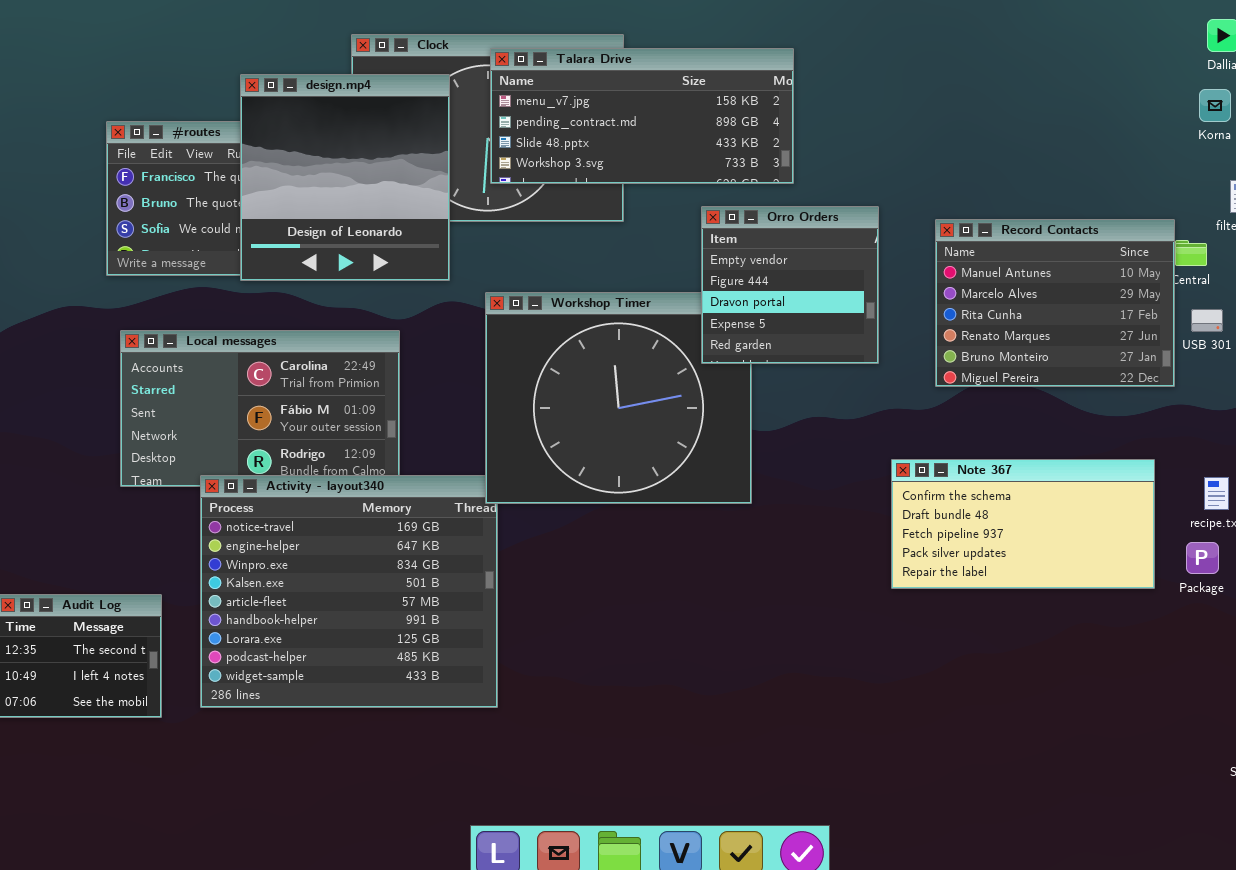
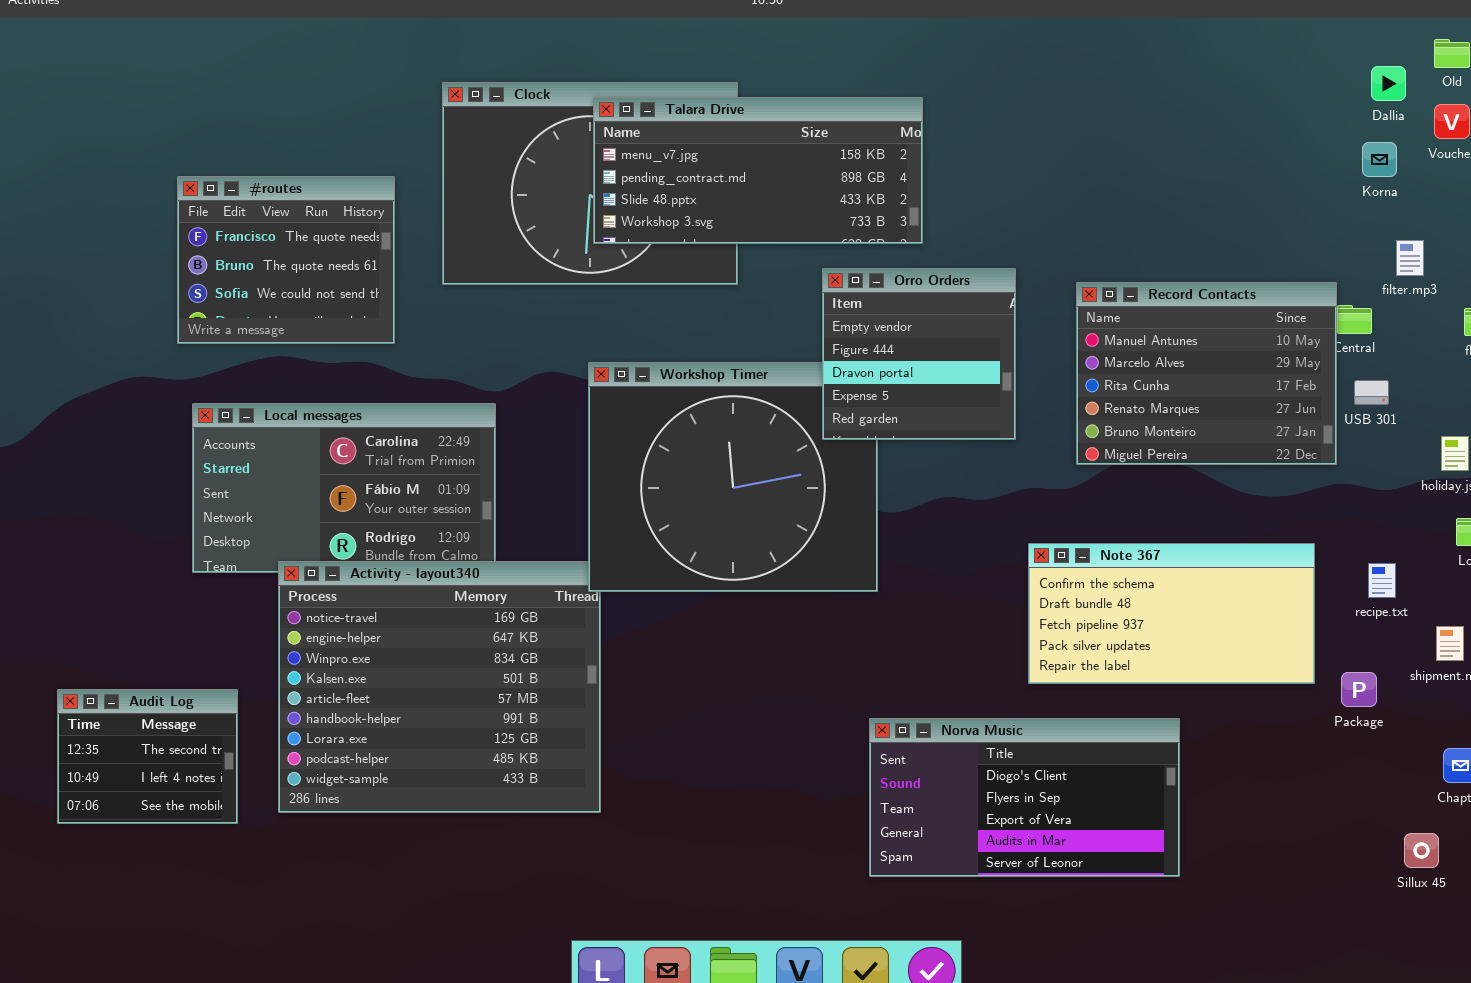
design.mp4: [240,74,450,281] -> none, closed
Package: [1186,542,1219,574] -> [1341,672,1377,707], moved
Norva Music: none -> [869,718,1180,877], opened

